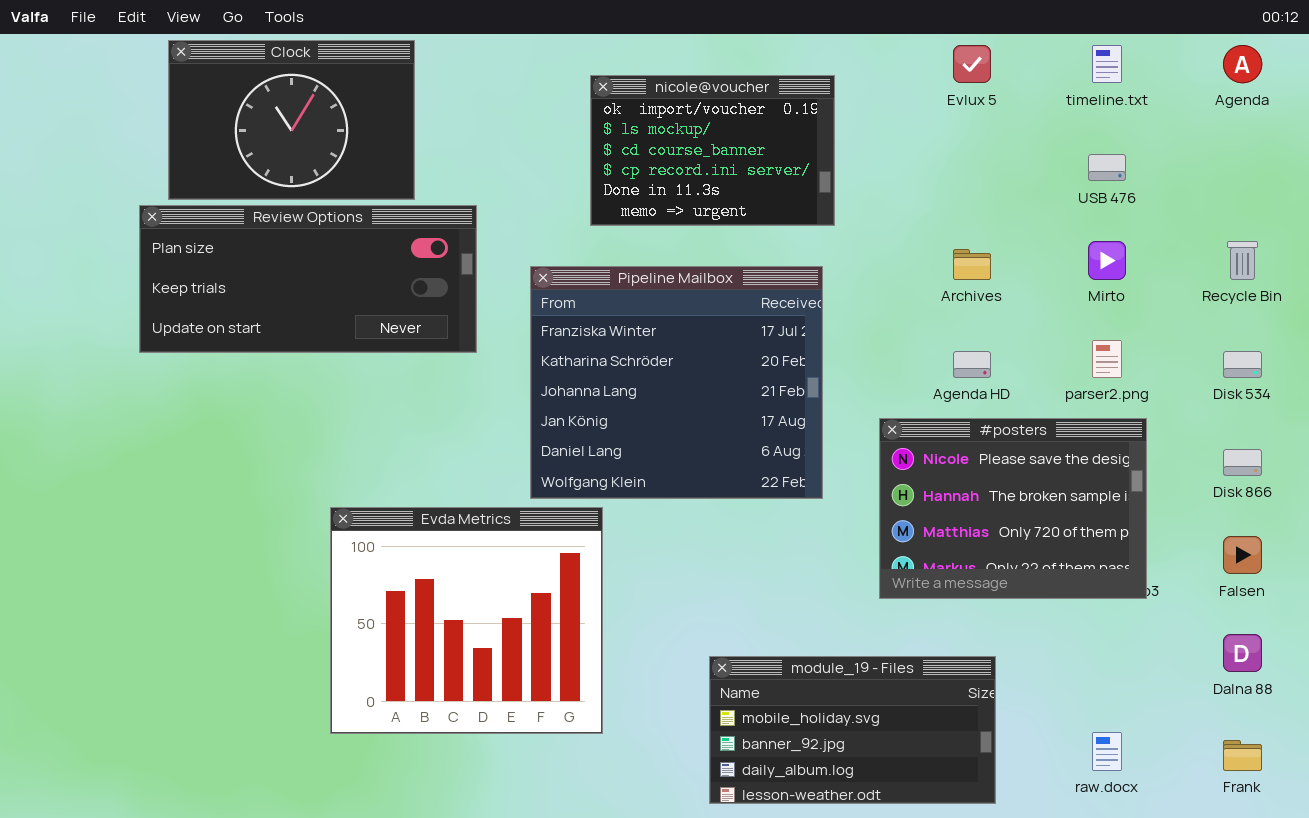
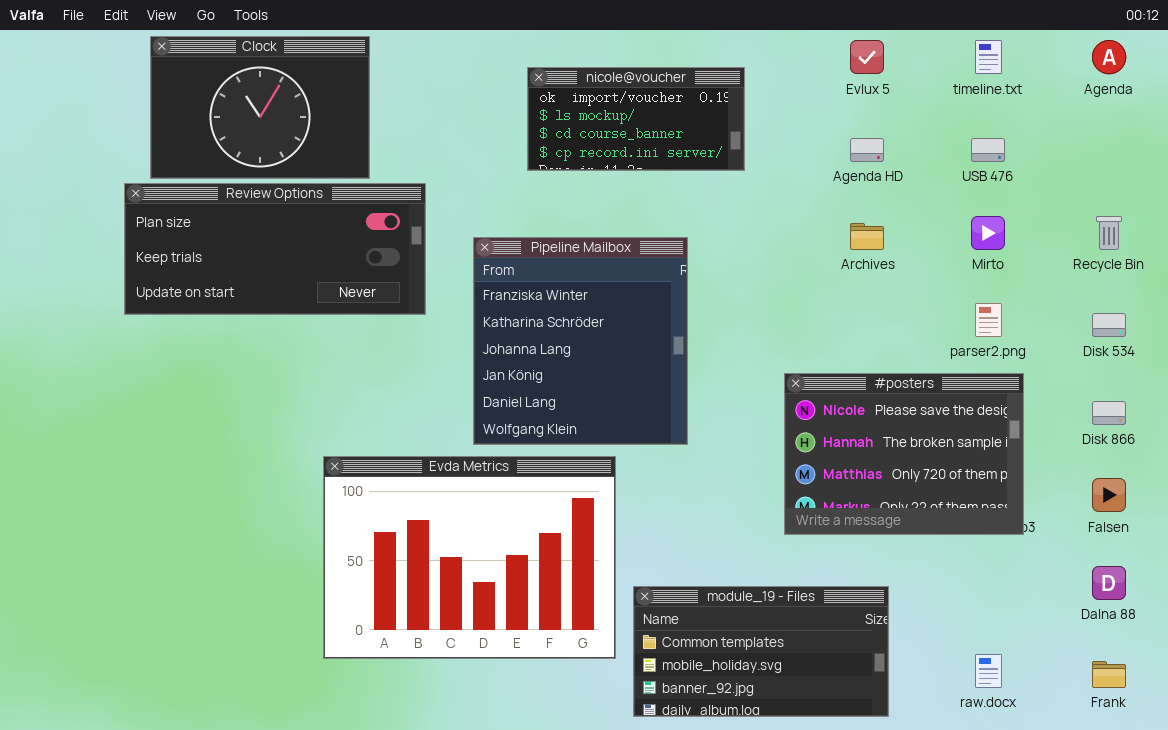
nicole@voucher: [590,75,835,226] -> [527,67,745,171], resized
Pipeline Mailbox: [530,266,823,499] -> [473,237,688,445], resized
Agenda HD: [953,351,991,378] -> [850,138,884,162], moved
Evda Metrics: [330,507,603,734] -> [323,456,616,659], moved, resized
module_19 - Files: [709,656,996,804] -> [633,586,889,717], scrolled up 1 row

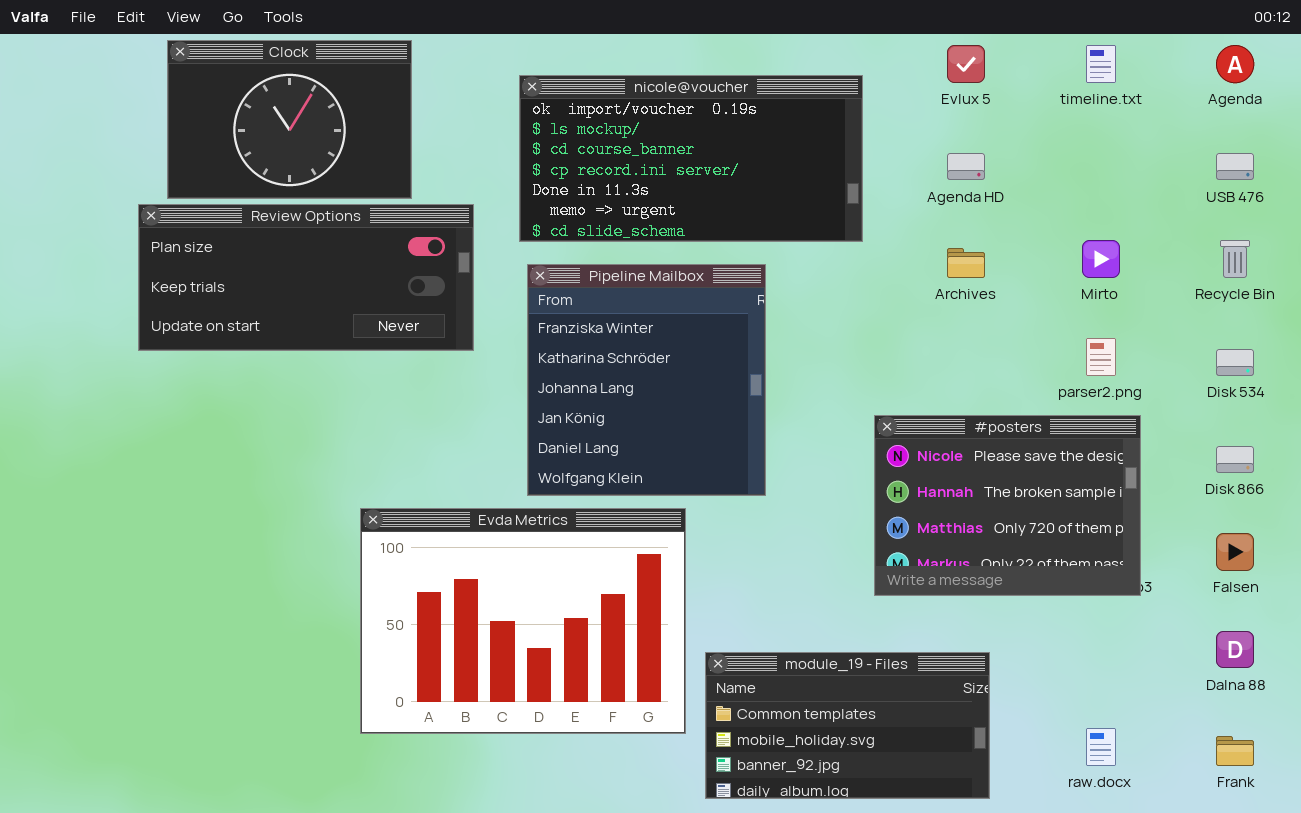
nicole@voucher: [527,67,745,171] -> [519,75,863,242], moved, resized
USB 476: [971,138,1005,162] -> [1216,153,1254,180], moved

